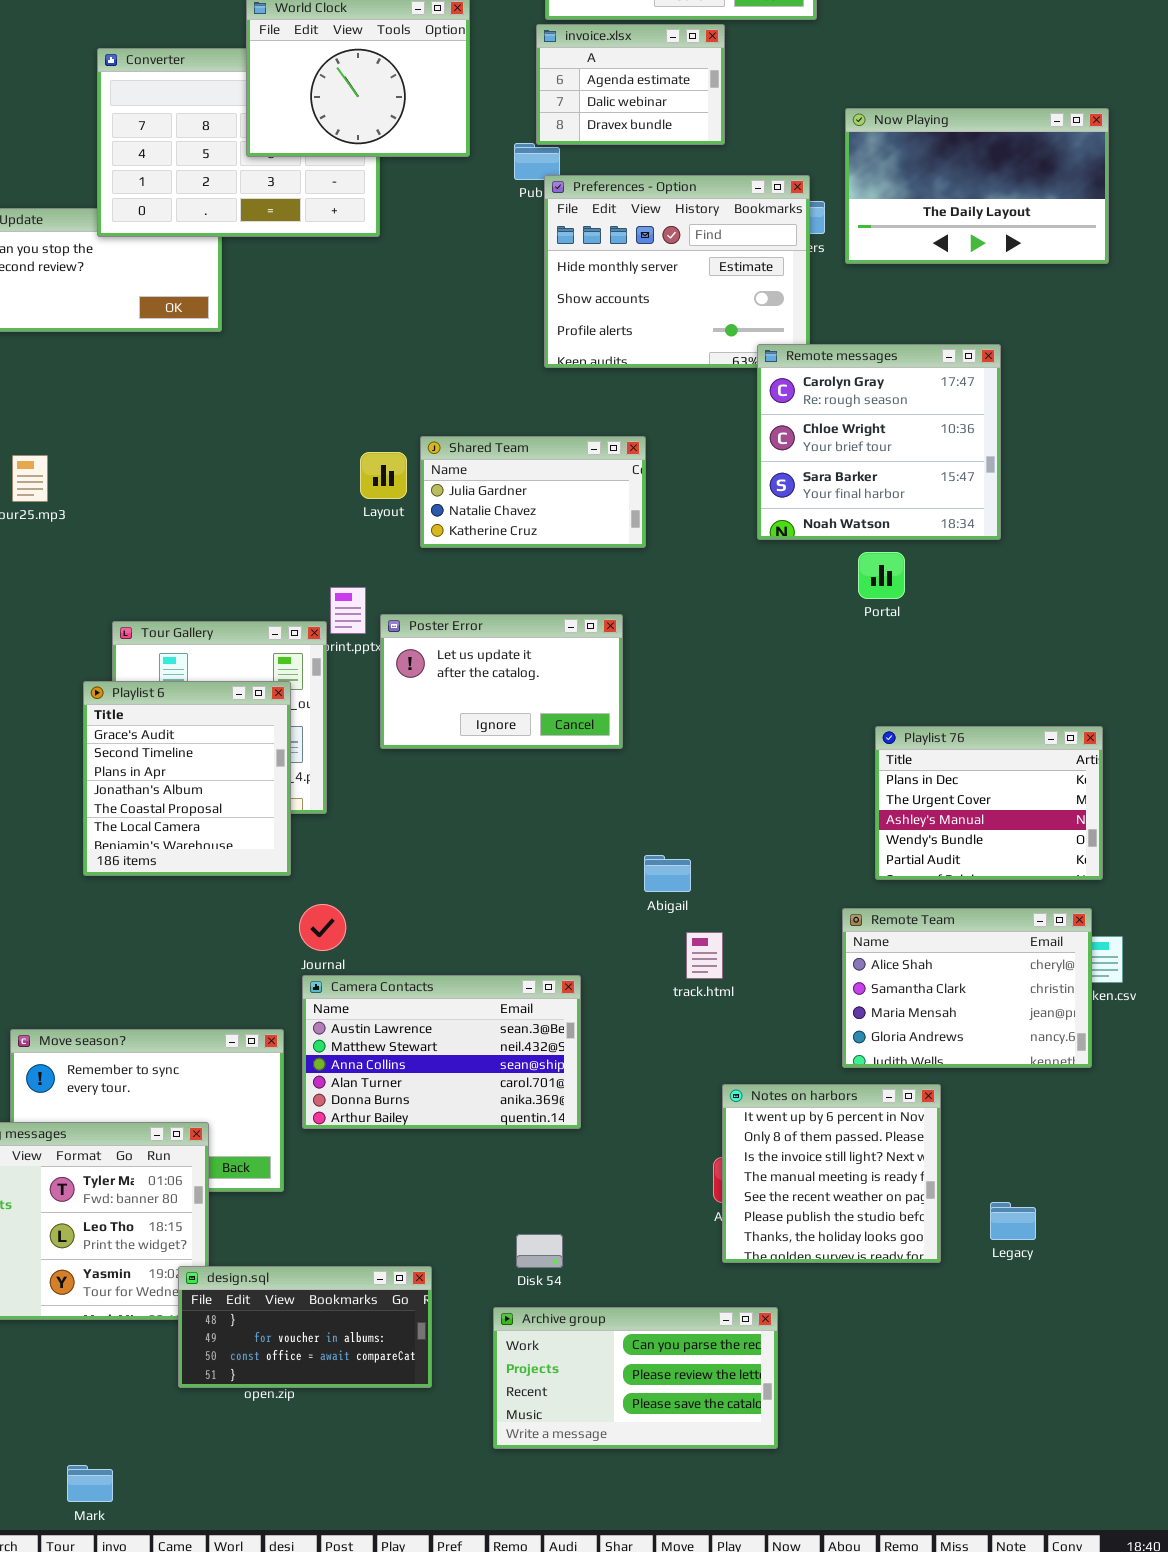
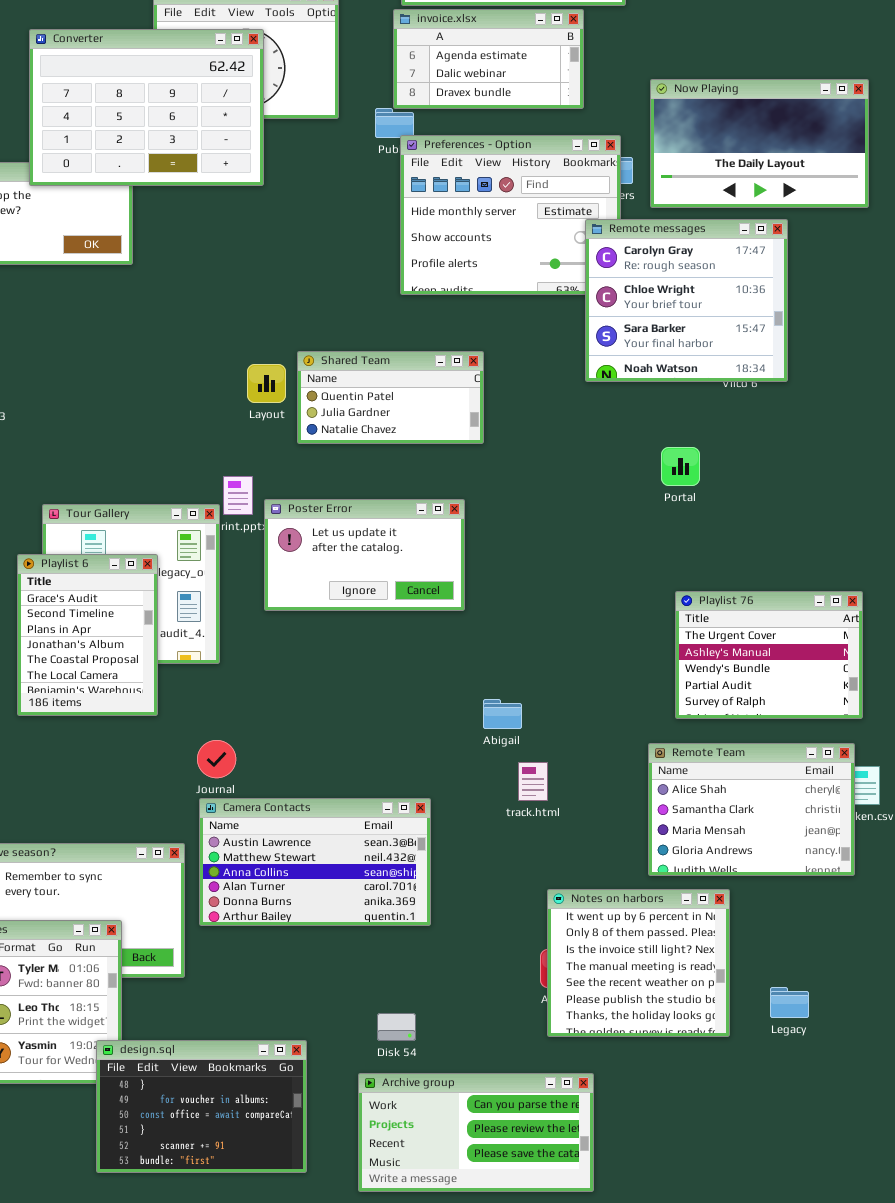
invoice.xlsx: [536,24,725,145] -> [393,9,584,109], resized
Converter: [97,48,380,237] -> [29,29,264,186], raised
Remote messages: [757,344,1001,540] -> [585,219,788,382], moved
Shared Team: [420,436,646,548] -> [297,351,484,444], scrolled up 1 row
Playlist 6: [83,681,291,876] -> [17,554,158,716], resized
Playlist 76: [875,726,1103,880] -> [675,591,863,719], scrolled down 1 row
design.sql: [178,1266,432,1388] -> [96,1040,307,1173], resized

